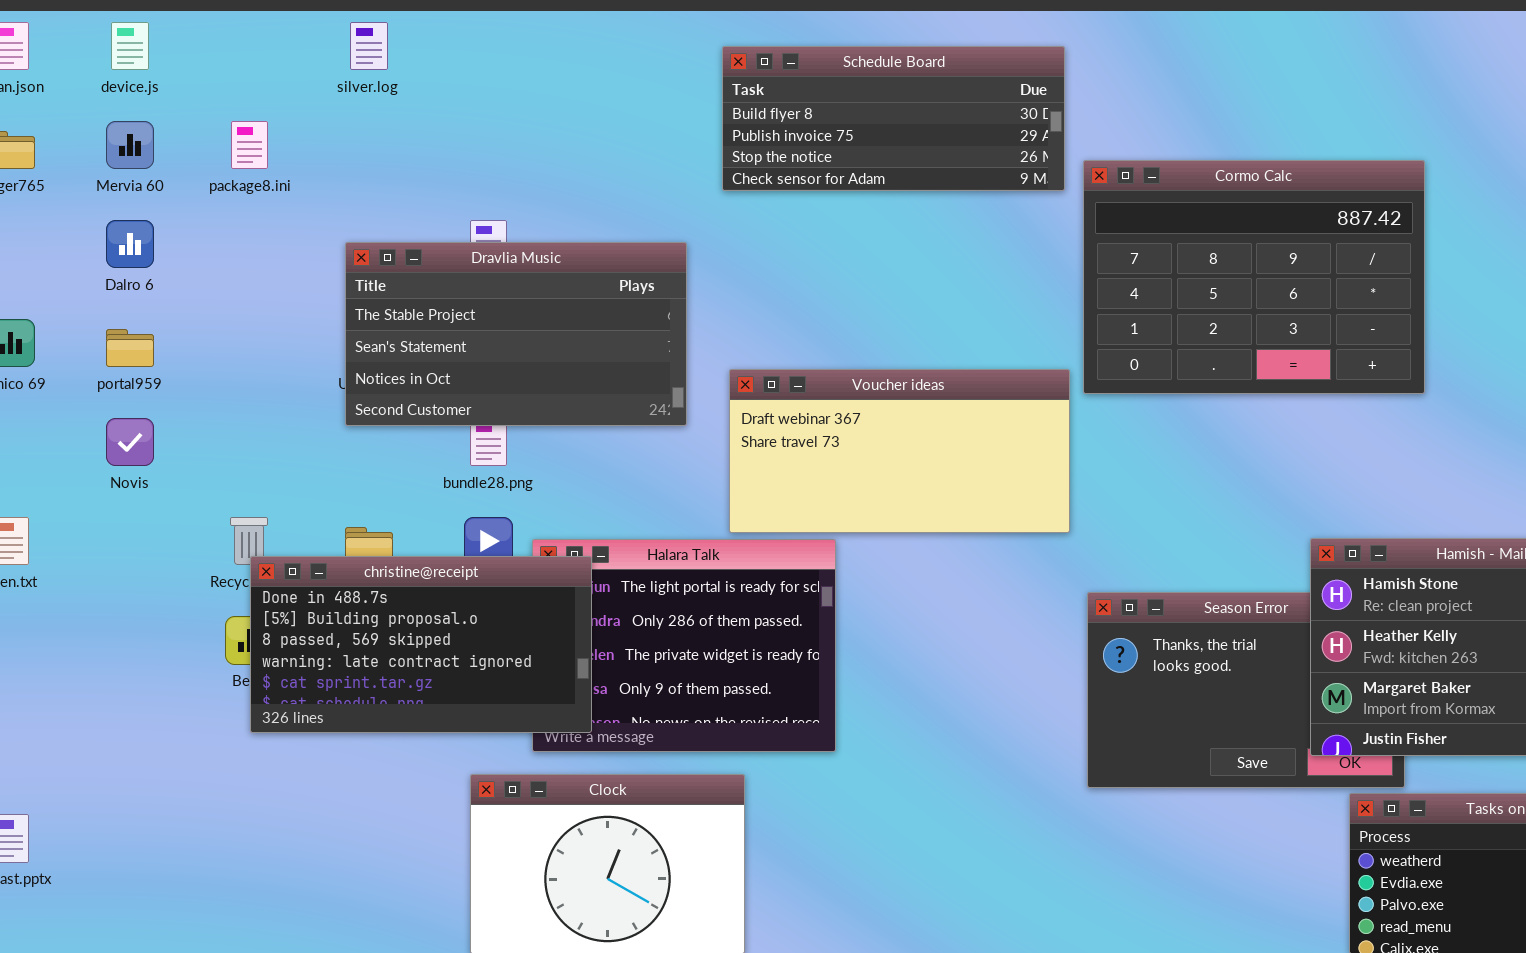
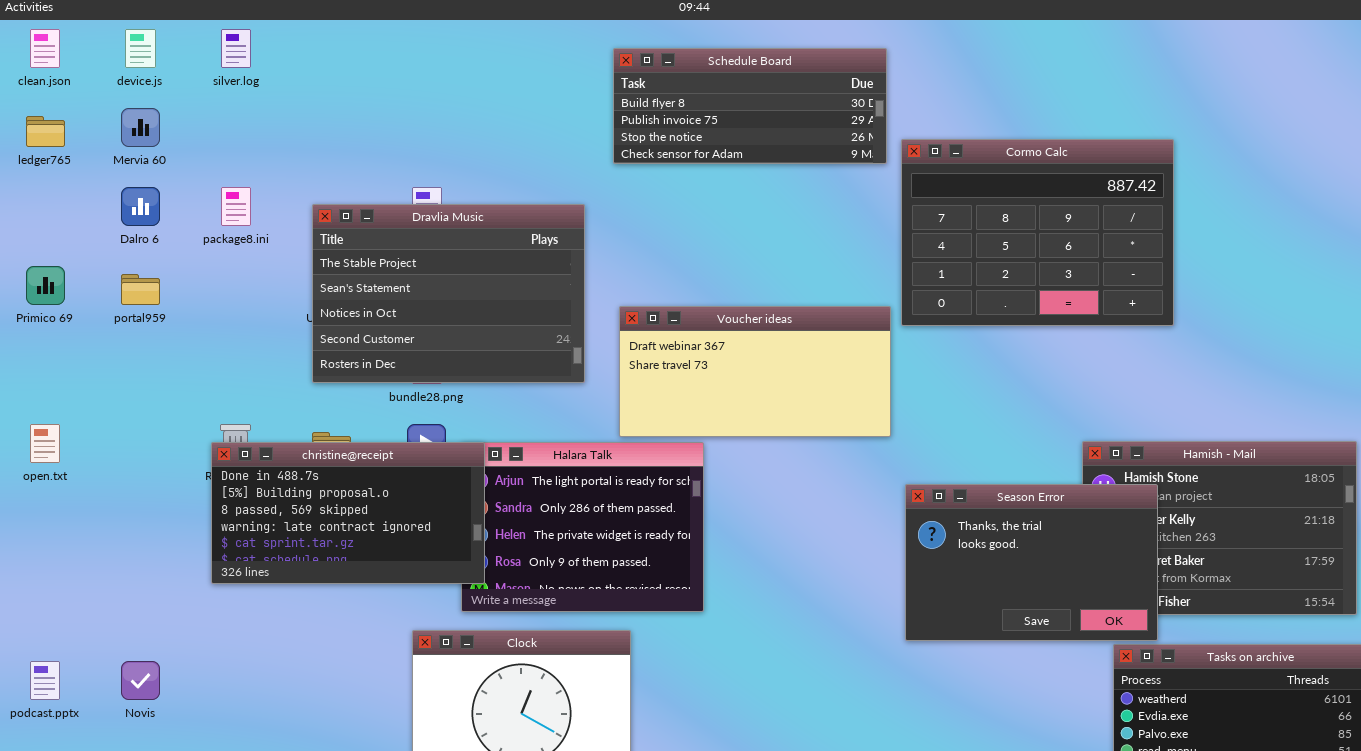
silver.log: [350,22,388,70] -> [221,29,251,68], moved
package8.ini: [231,121,268,169] -> [221,187,251,226], moved
Dravlia Music: [345,242,687,426] -> [312,204,585,383], resized
Novis: [106,418,154,466] -> [121,661,160,700], moved
christine@receipt: [250,556,592,733] -> [211,442,485,584], moved
Season Error: [1087,592,1405,788] -> [905,484,1158,641], raised

